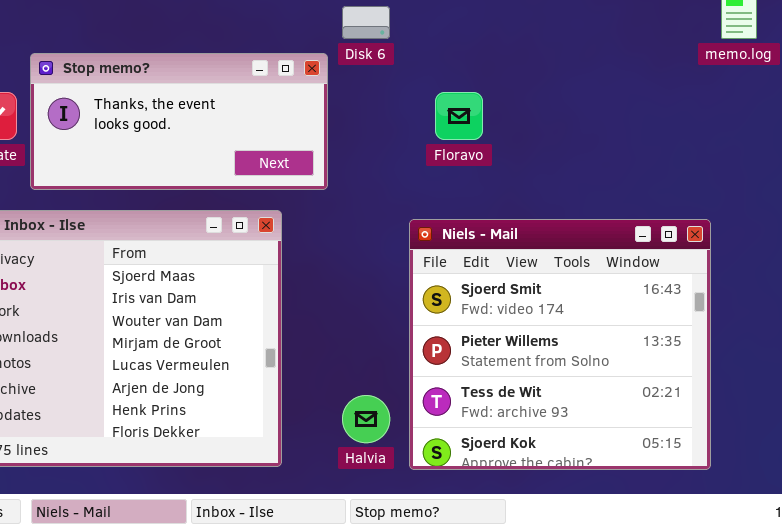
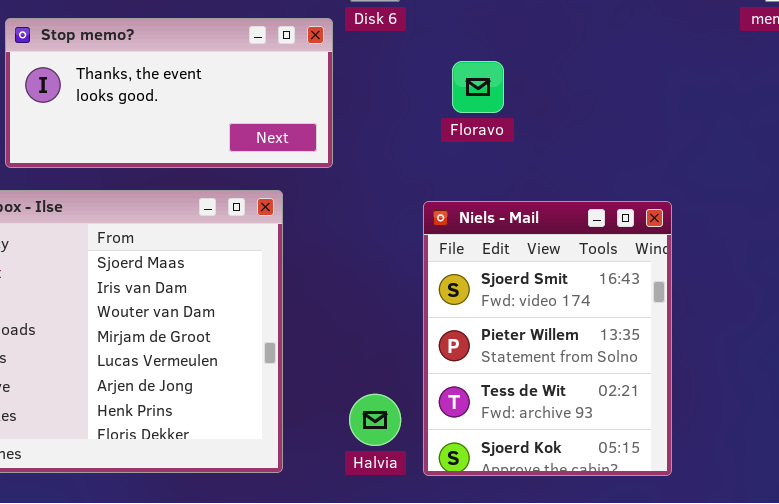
Niels - Mail: [409,219,711,470] -> [423,201,672,476], resized

